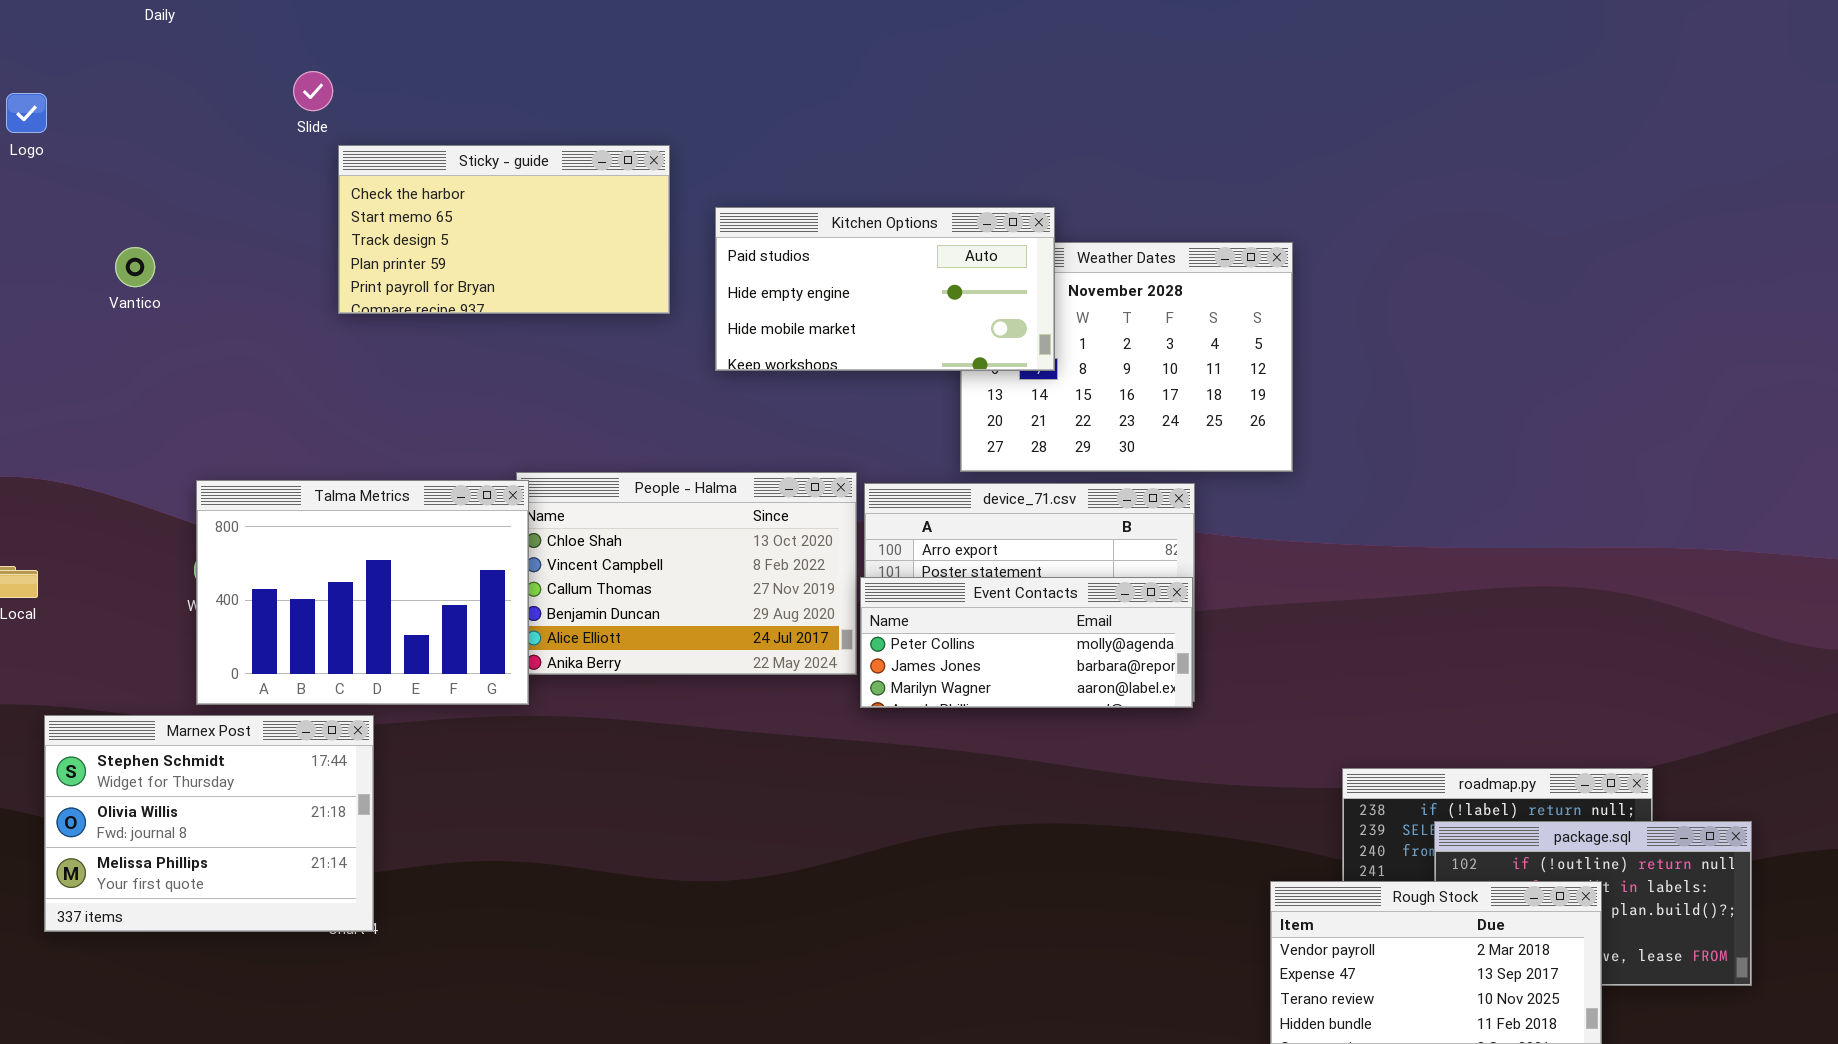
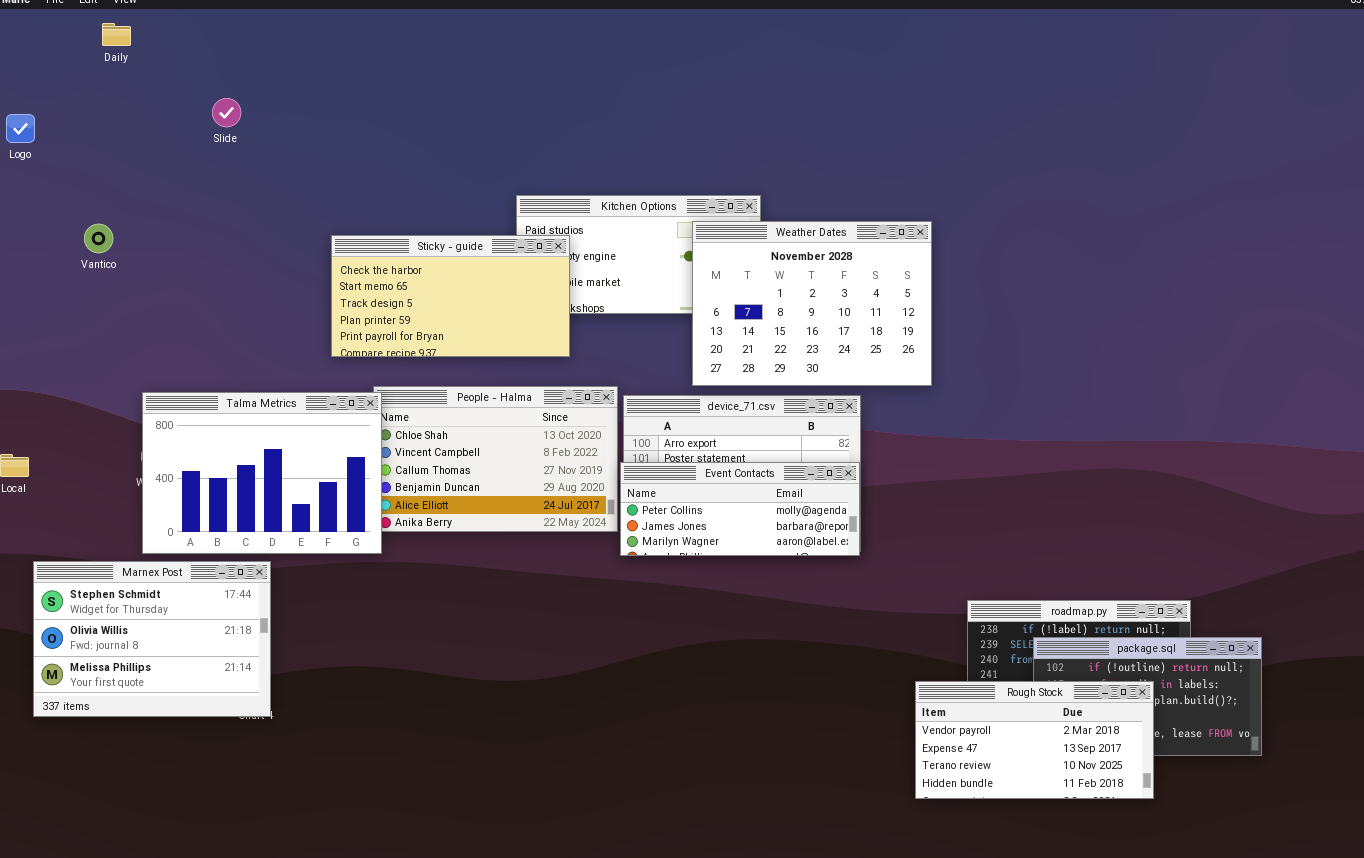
Sticky - guide: [338,145,670,314] -> [331,235,570,357], moved
Weather Dates: [960,242,1293,472] -> [692,221,932,386], raised

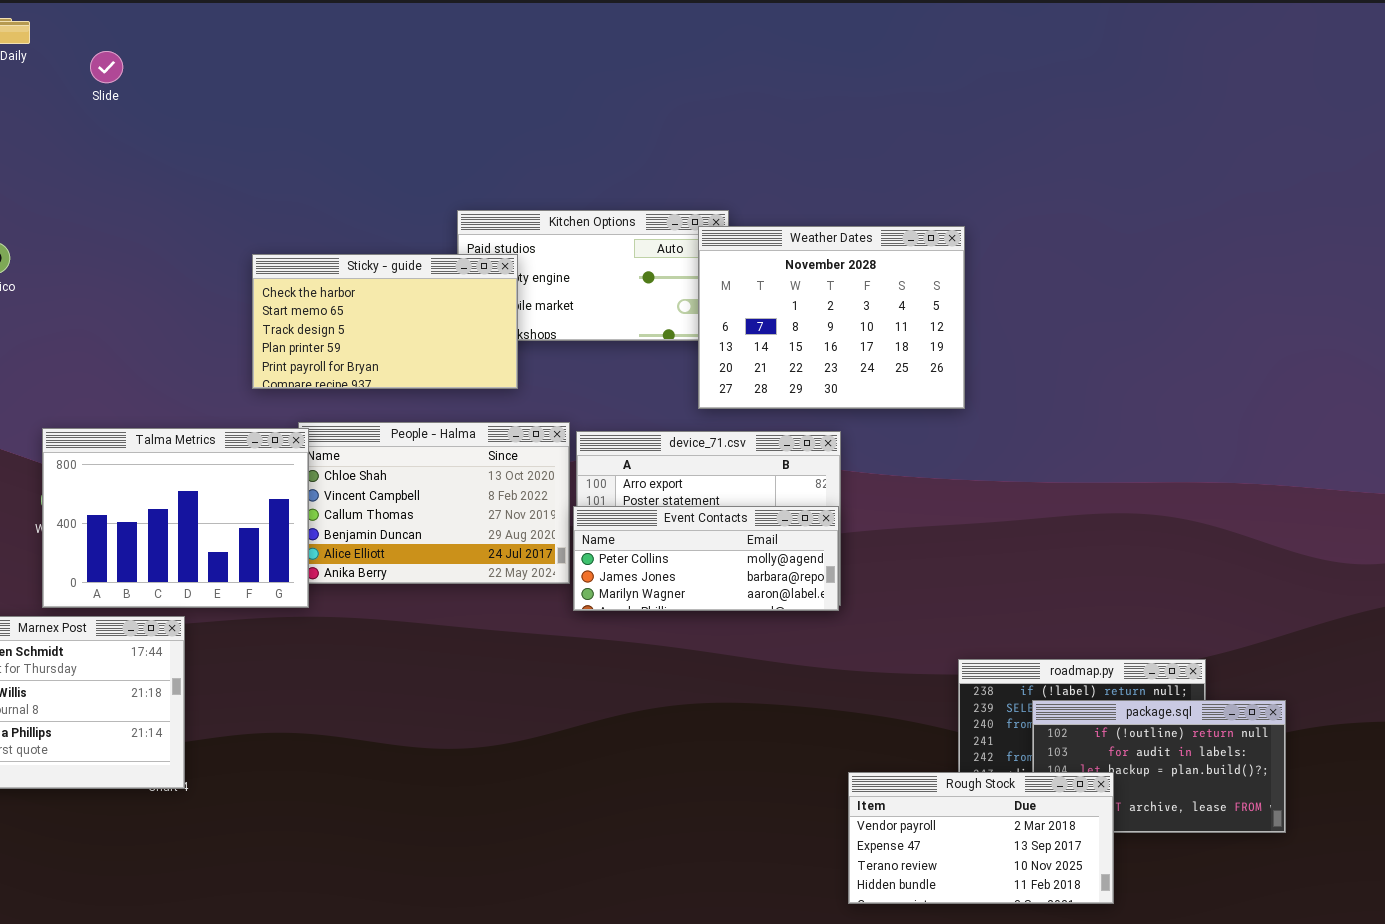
Slide: [212,98,241,127] -> [90,51,123,83], moved
Weather Dates: [692,221,932,386] -> [698,226,965,409], moved
Rough Stock: [915,681,1154,799] -> [848,772,1114,904], moved

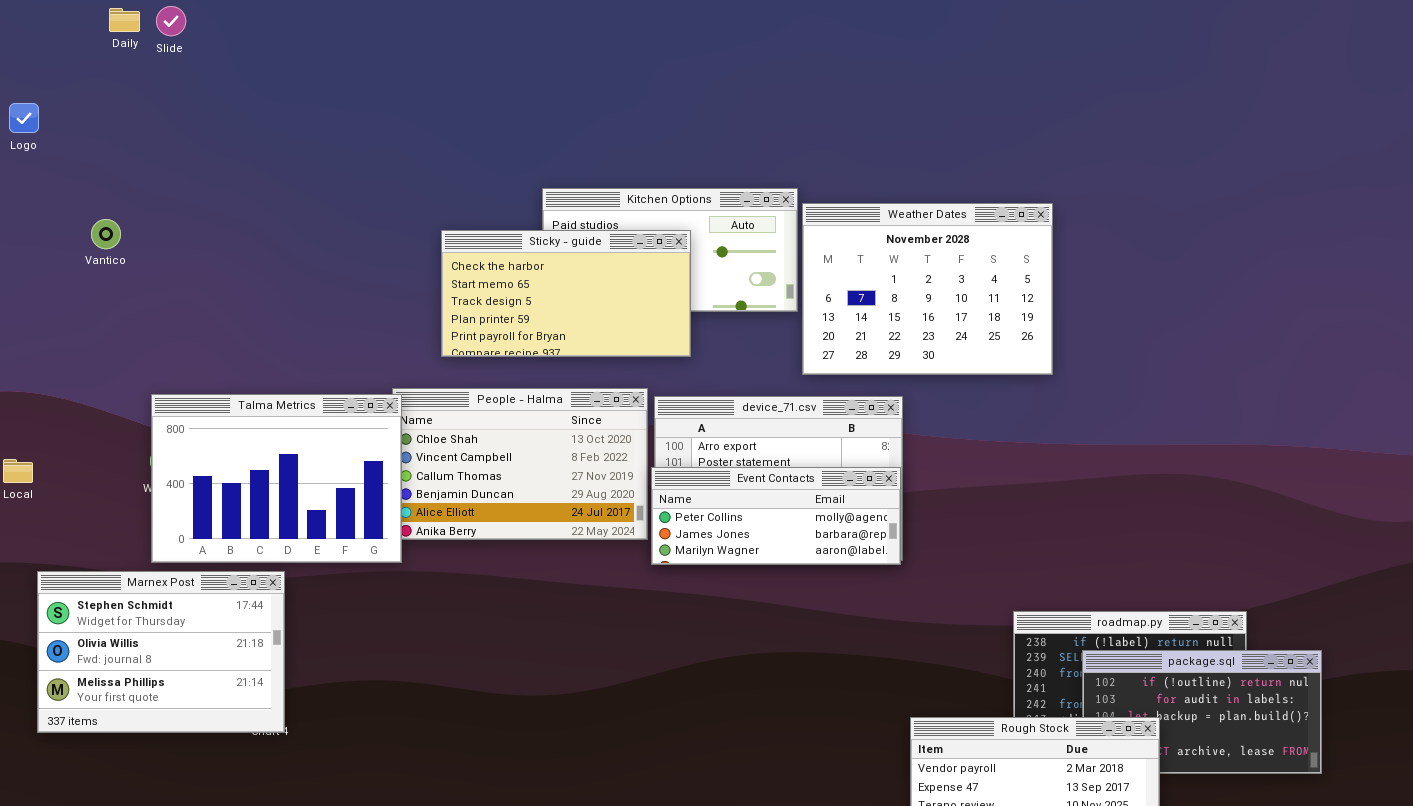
Slide: [90,51,123,83] -> [156,6,186,36], moved
Weather Dates: [698,226,965,409] -> [802,203,1053,375], moved
Sticky - guide: [252,254,518,389] -> [441,230,691,357], moved

